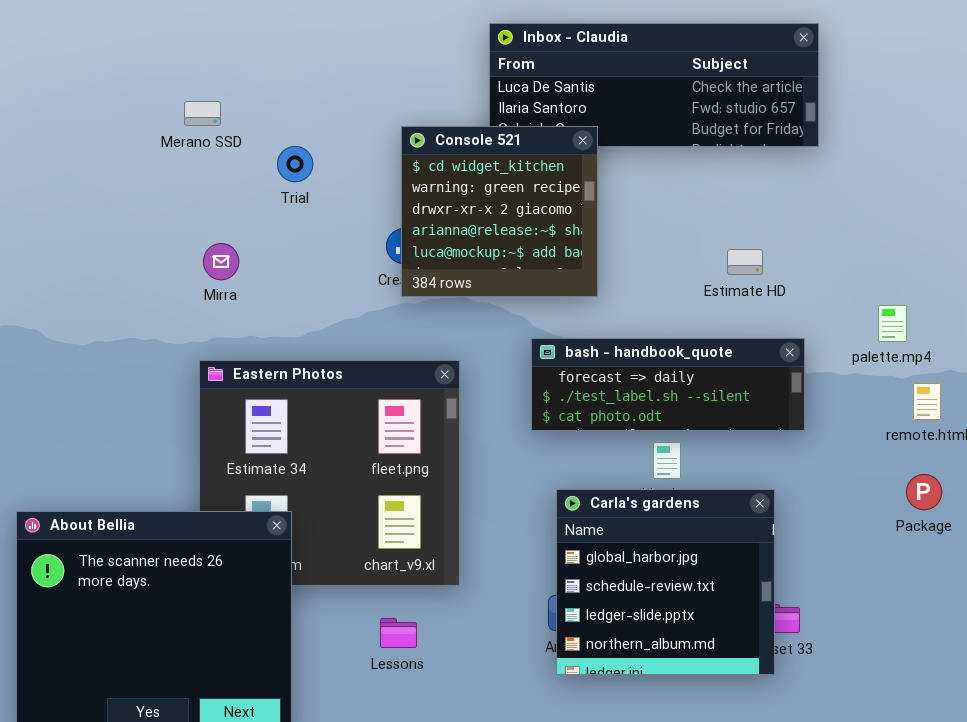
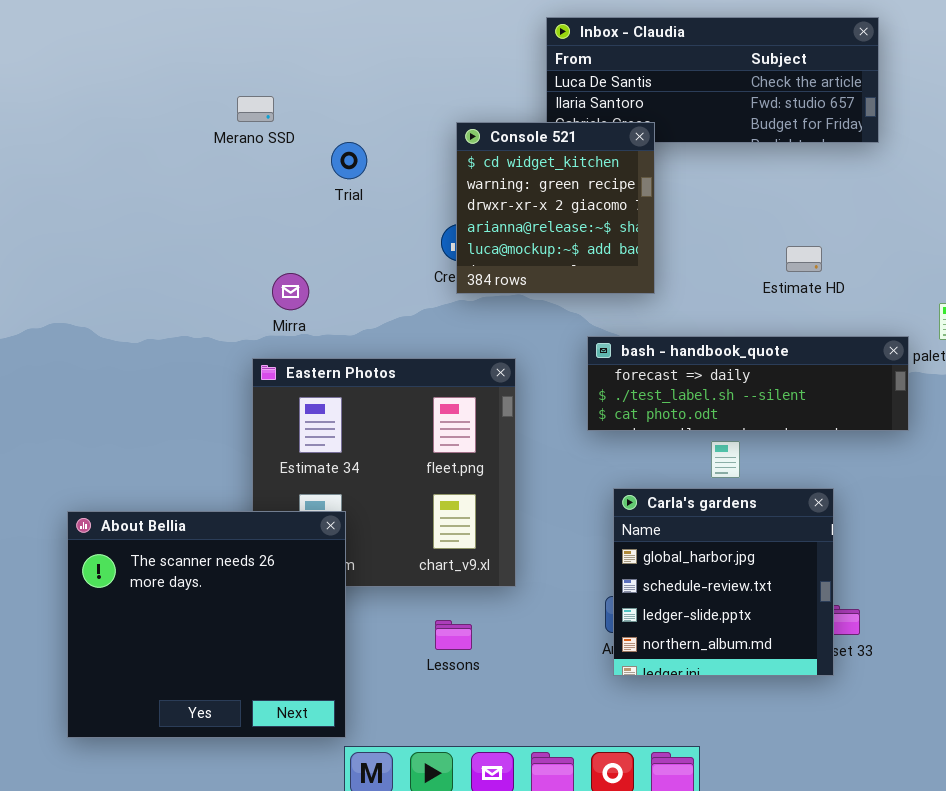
Mirra: [203,243,239,280] -> [272,273,309,310], moved
bash - handbook_quote: [531,338,805,431] -> [587,336,909,431], resized

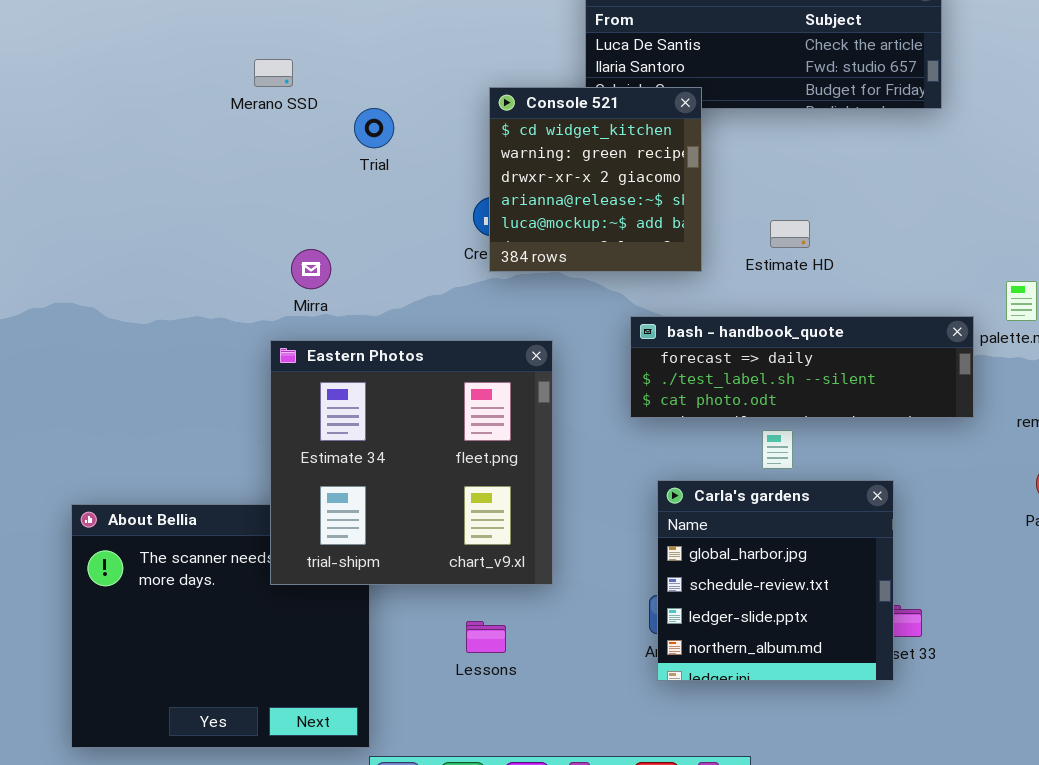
Estimate HD: [786,246,822,272] -> [770,220,810,248], moved
Eastern Photos: [252,358,516,587] -> [270,340,553,585], raised

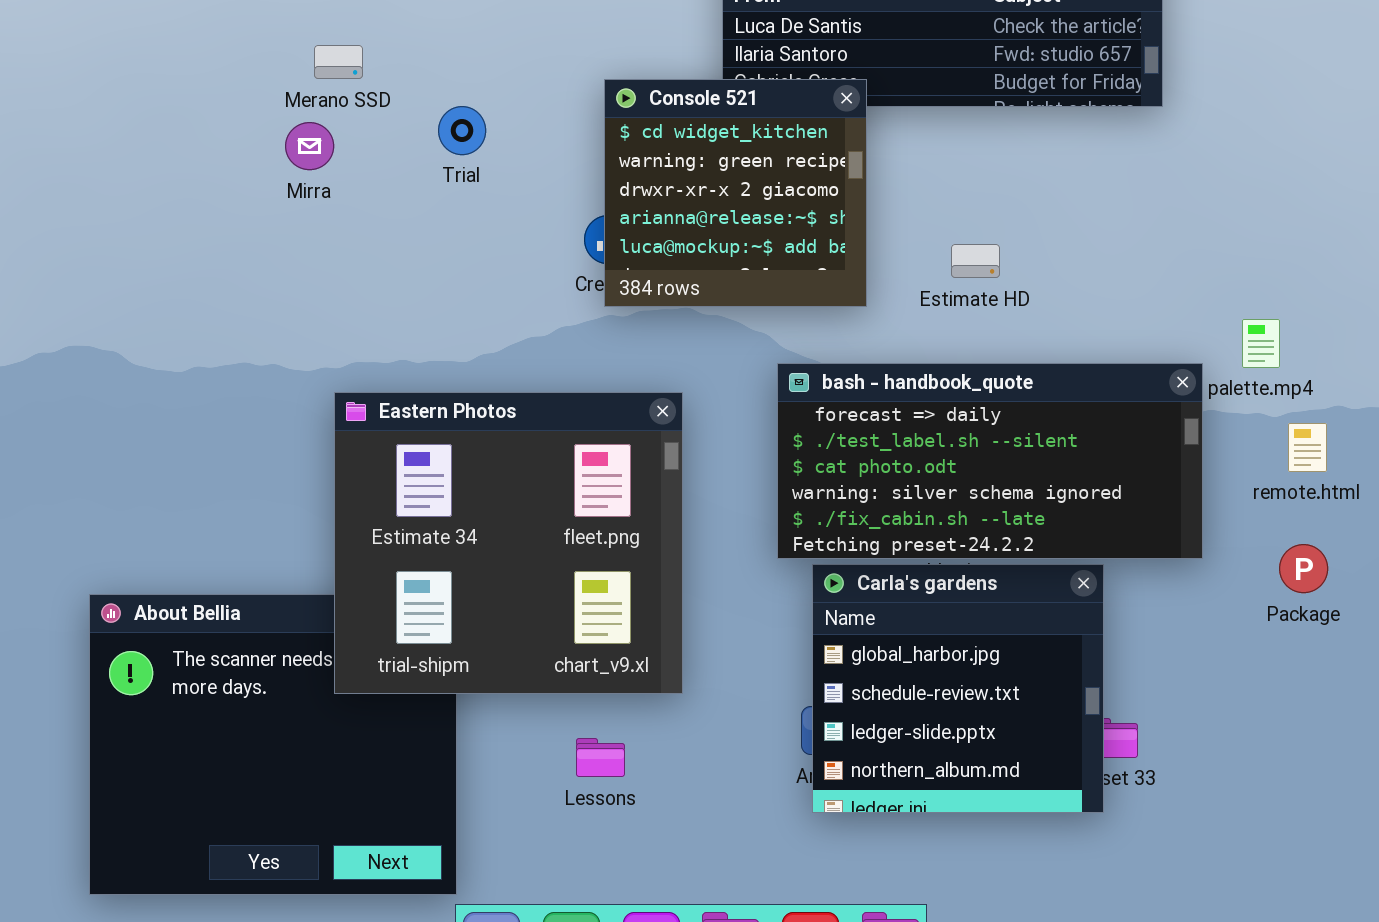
Mirra: [291,249,331,289] -> [285,122,334,170], moved
bash - handbook_quote: [630,316,974,418] -> [777,363,1203,559], resized

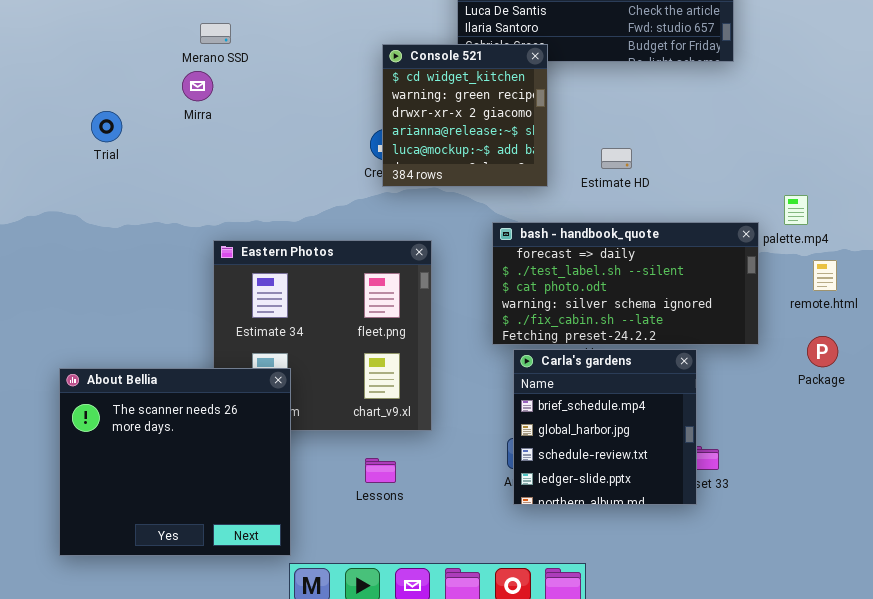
Trial: [438,106,486,155] -> [91,111,122,142], moved
Carla's gardens: [812,564,1104,813] -> [513,349,697,505], scrolled up 1 row
About Bellia: [89,594,457,895] -> [59,368,291,556], raised

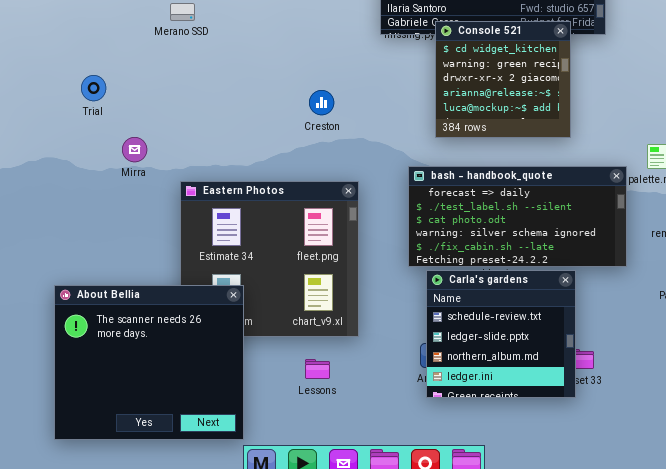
Console 521: [382,44,548,187] -> [435,21,571,138], moved
Mirra: [182,71,213,101] -> [122,137,147,162], moved
Carla's gardens: [513,349,697,505] -> [426,270,576,398], scrolled down 2 rows

